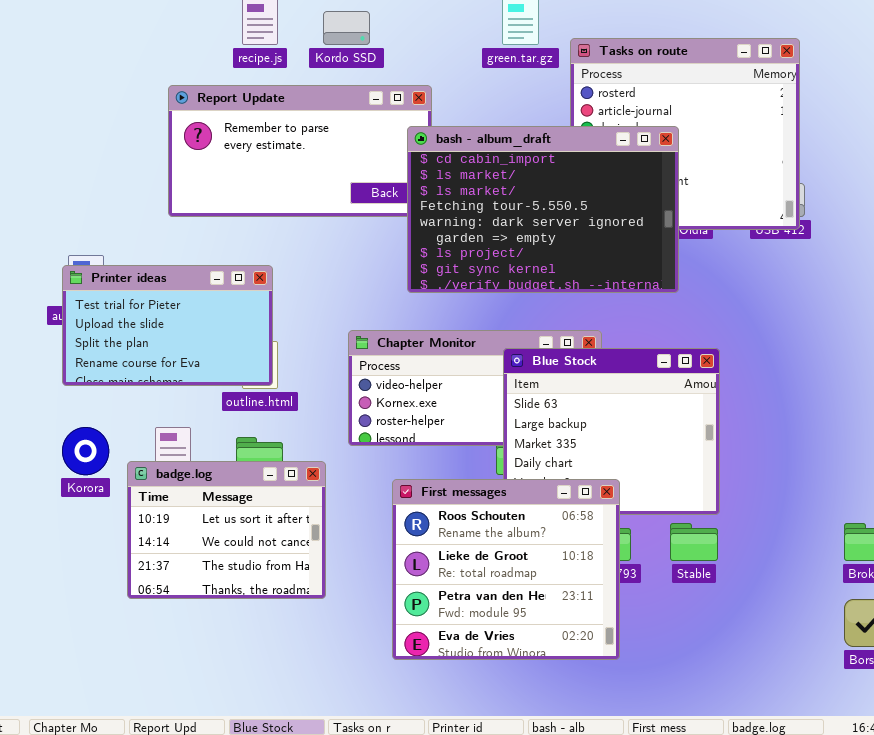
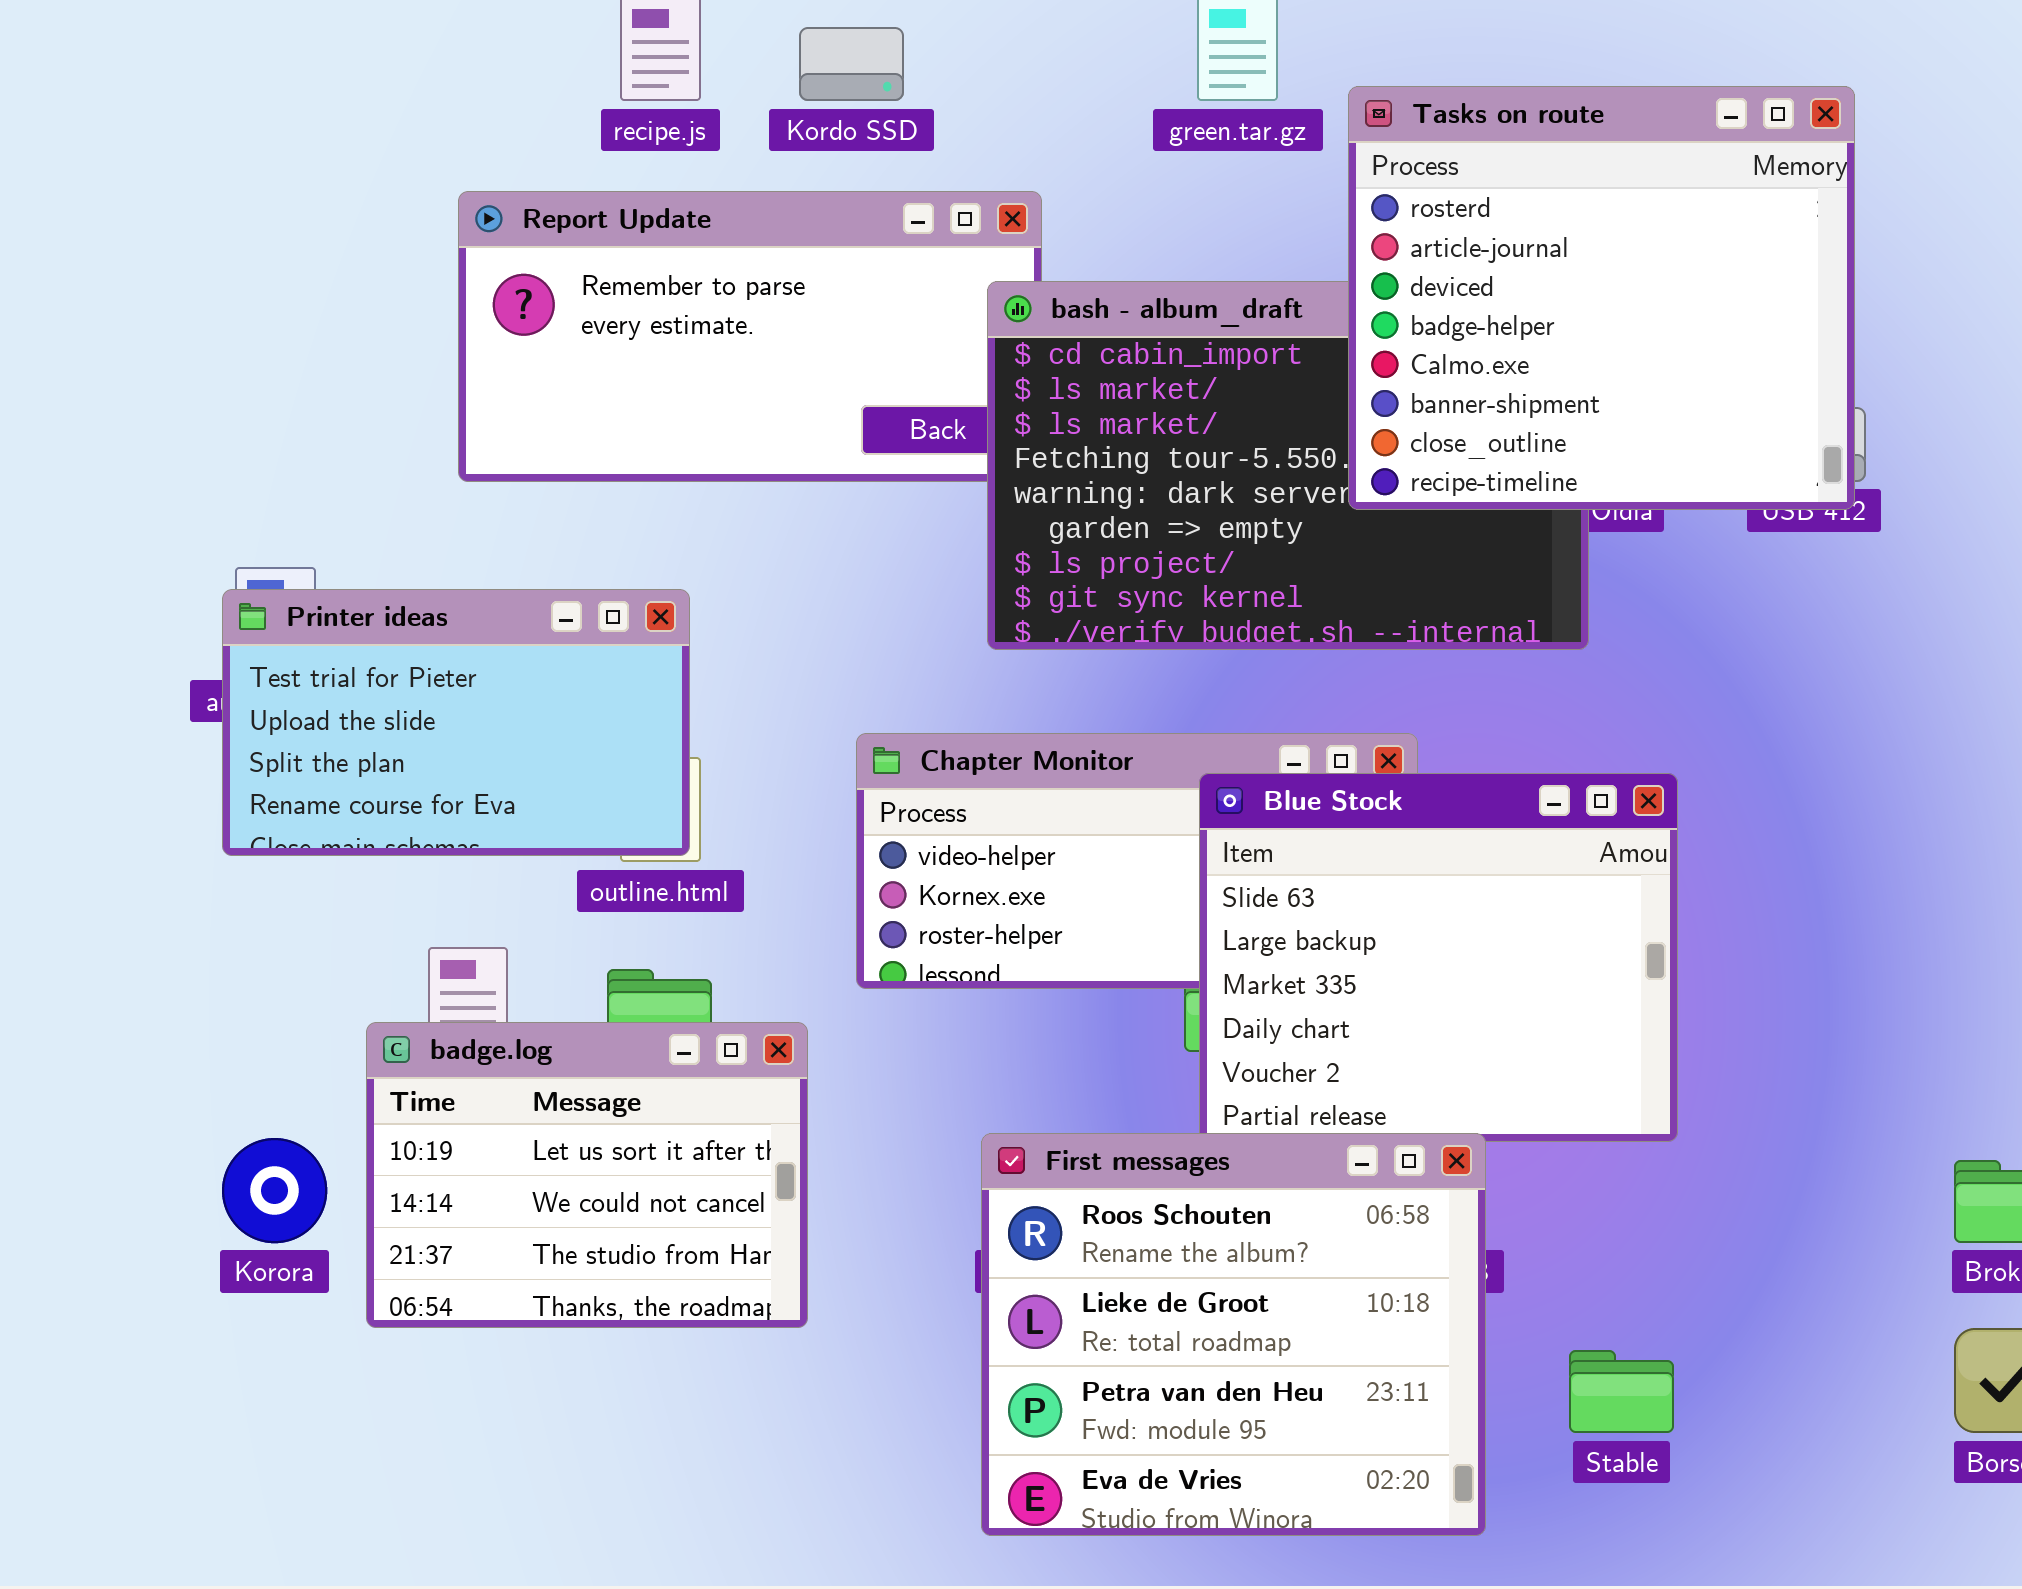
Tasks on route: [570,38,800,230] -> [1348,86,1855,510], raised
Korora: [62,427,109,475] -> [222,1138,327,1243], moved
First messages: [392,479,620,660] -> [981,1133,1486,1536], moved
Stable: [670,523,718,561] -> [1569,1350,1674,1433], moved

